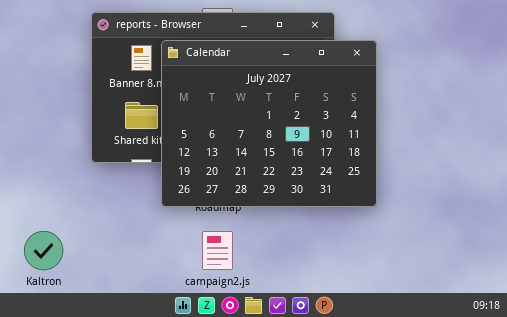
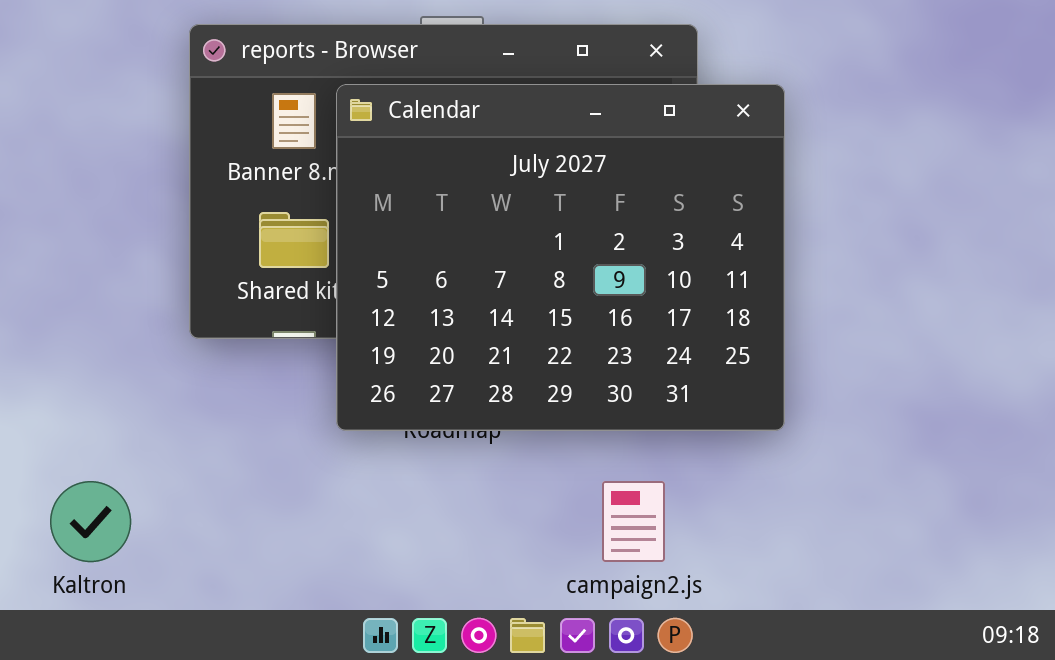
campaign2.js: [202,231,233,270] -> [602,481,665,562], moved

